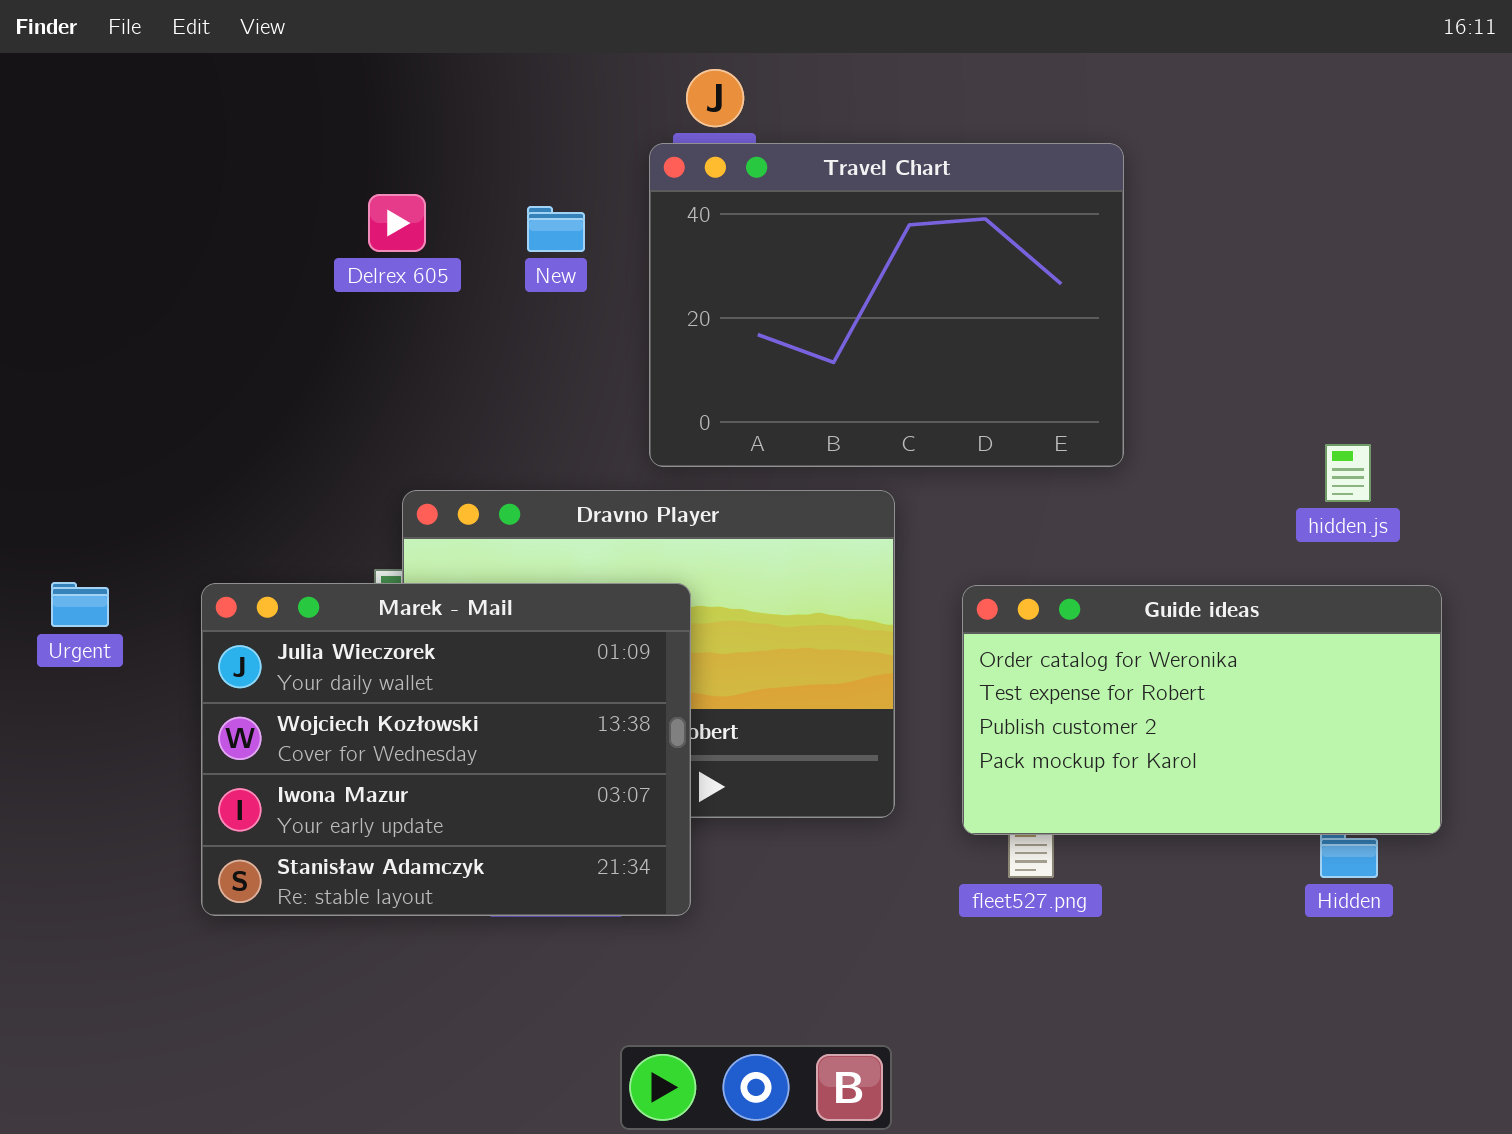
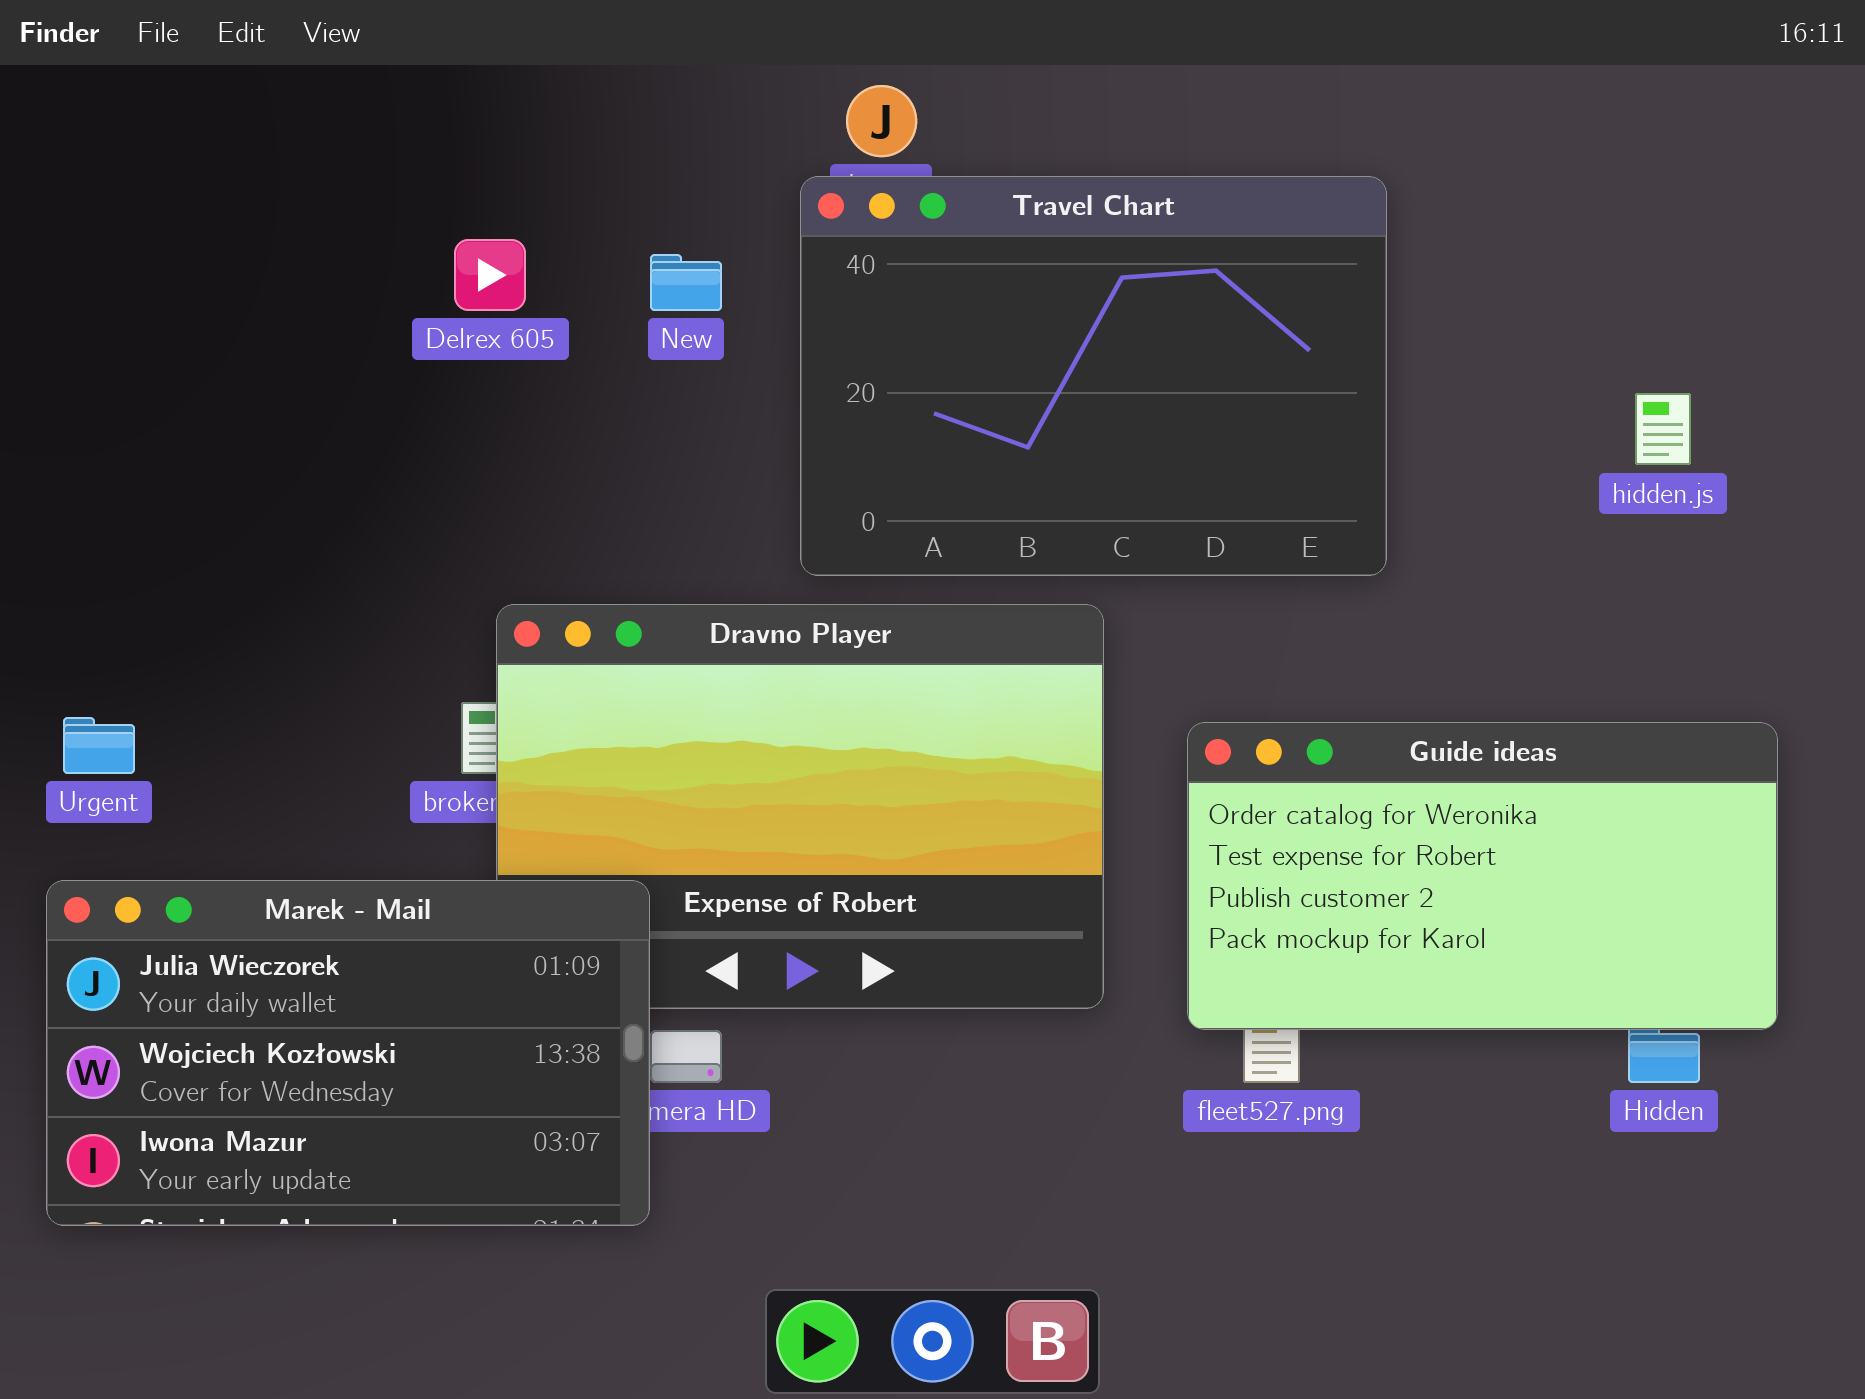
hidden.js: [1325,444,1371,502] -> [1635,393,1691,465], moved
Marek - Mail: [201,583,691,916] -> [46,880,650,1226], moved, resized

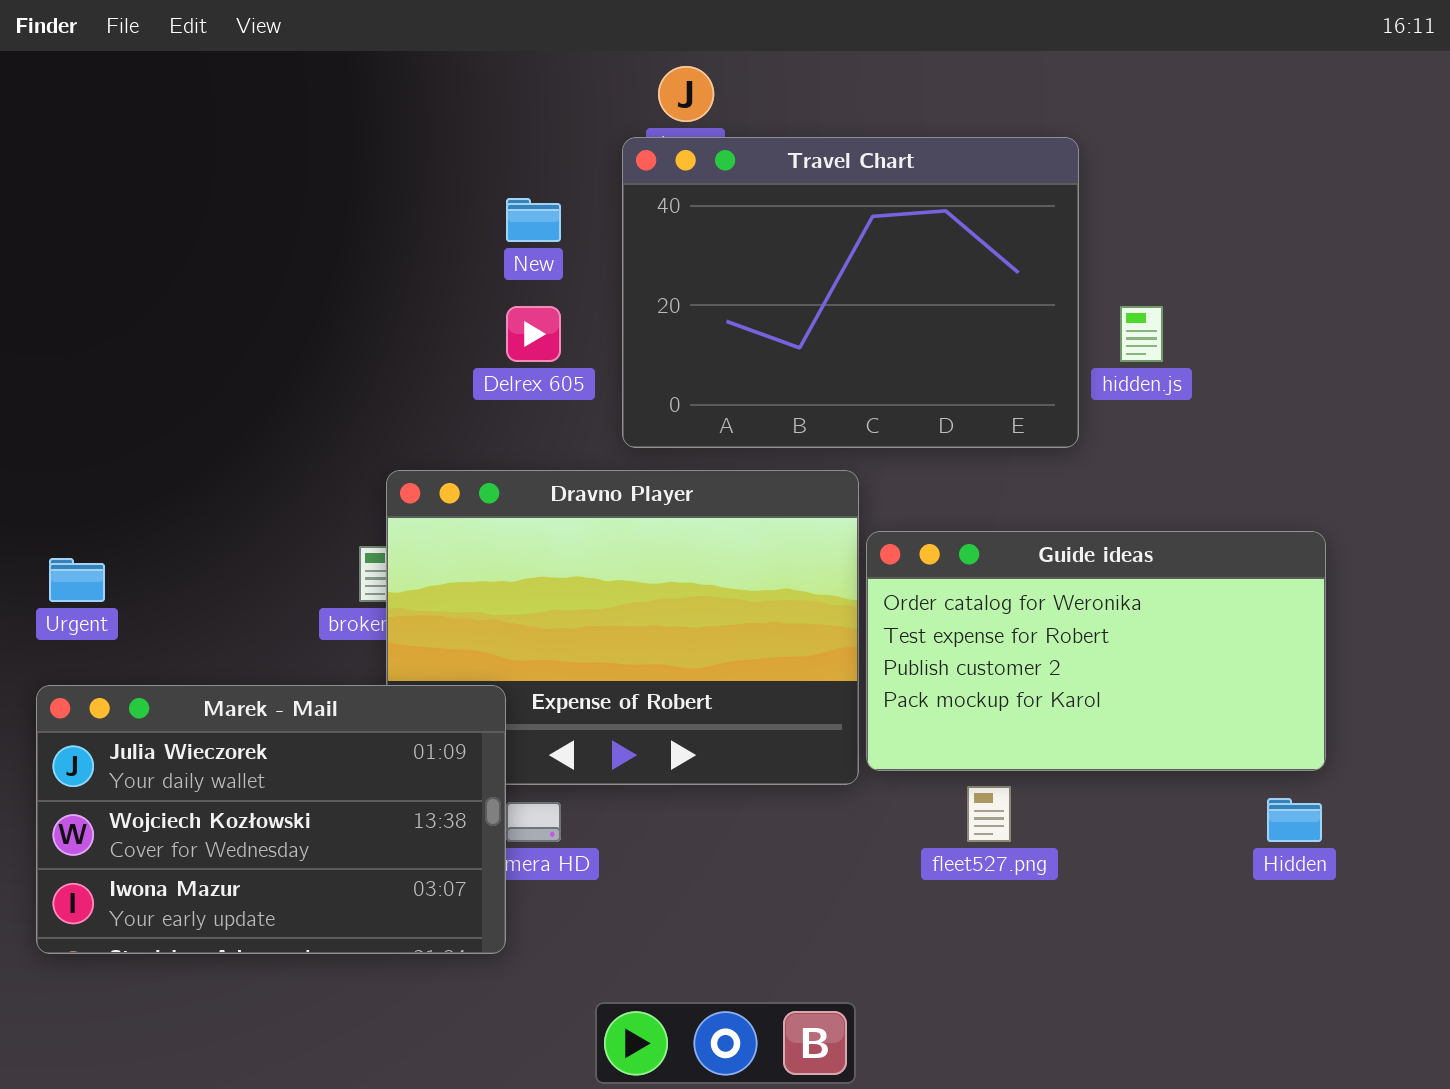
Delrex 605: [454,239,526,311] -> [506,306,561,362], moved
hidden.js: [1635,393,1691,465] -> [1120,306,1163,362], moved
Guide ideas: [1187,722,1778,1030] -> [866,531,1326,771], moved

